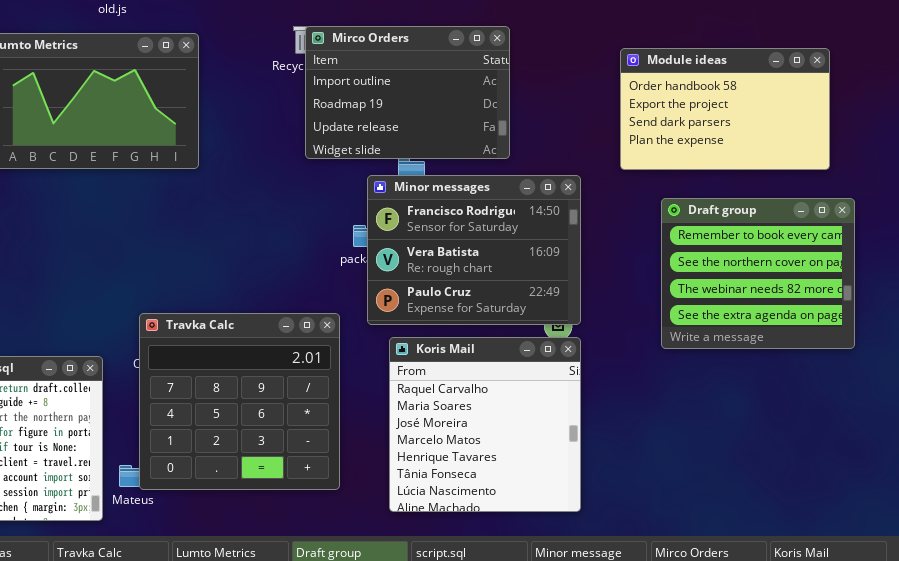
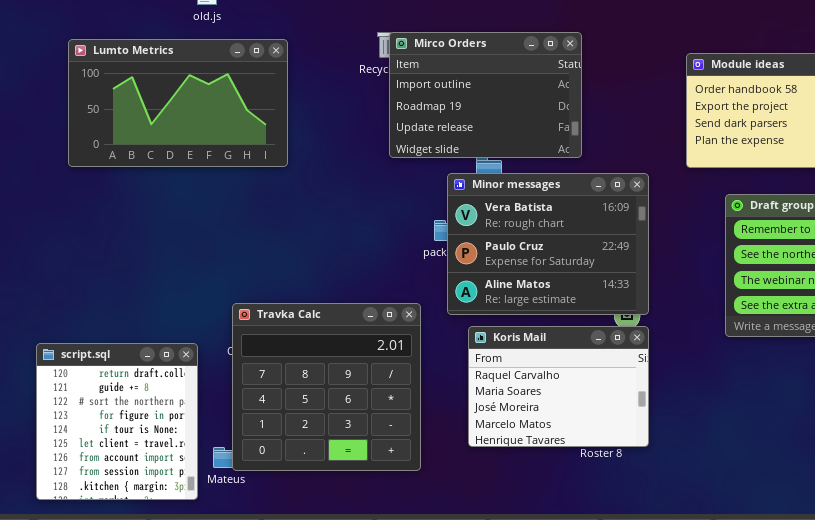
Minor messages: [367,175,581,325] -> [447,173,649,315], scrolled down 1 row
Koris Mail: [389,337,581,512] -> [468,326,649,447], resized

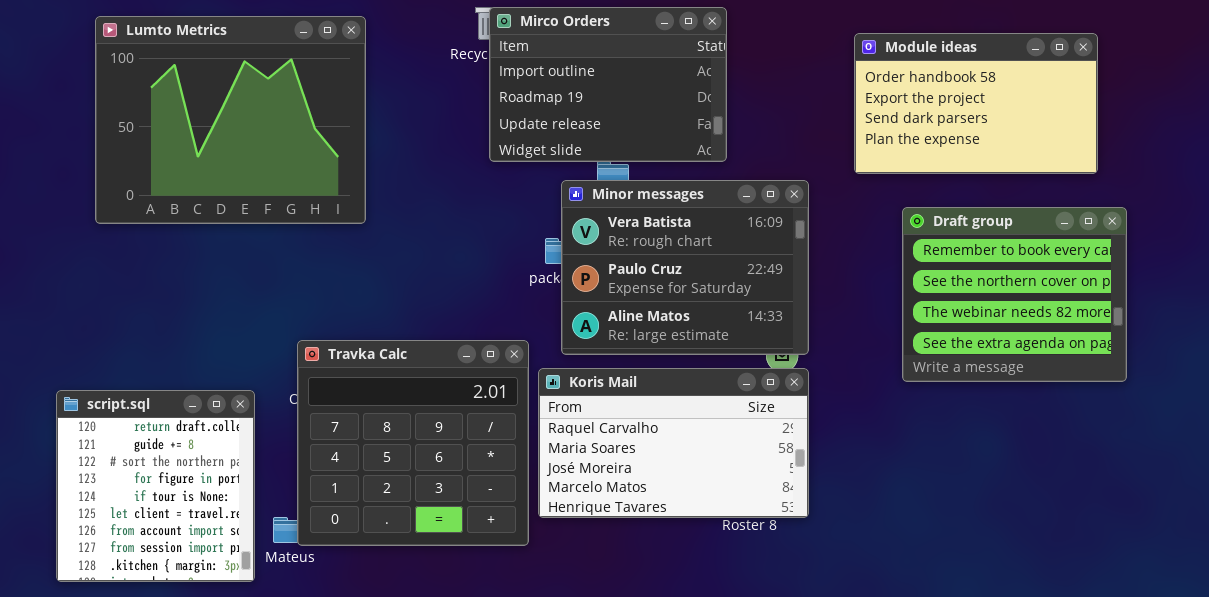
Lumto Metrics: [68,39,288,167] -> [95,16,366,224], resized
Koris Mail: [468,326,649,447] -> [538,368,809,518], resized

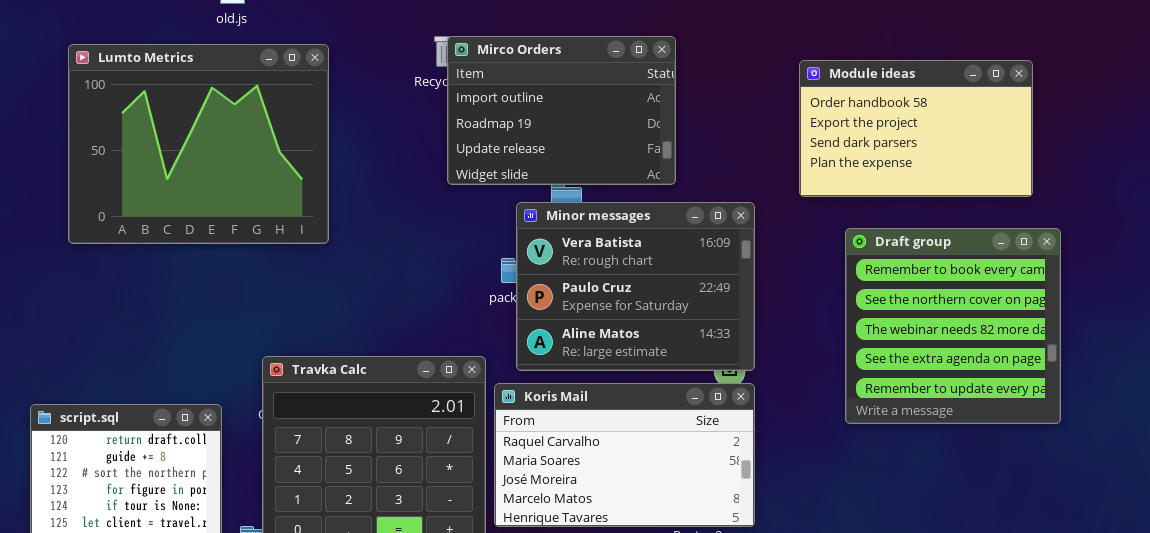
Draft group: [902,207,1127,382] -> [845,228,1061,424], resized

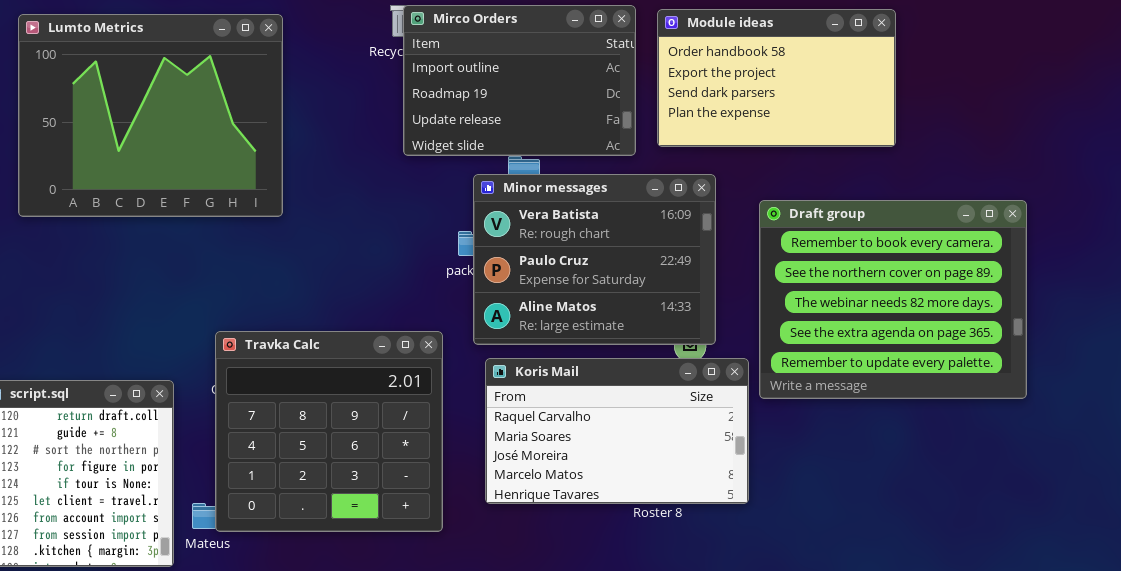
Module ideas: [799,60,1033,197] -> [657,9,896,147], moved
Draft group: [845,228,1061,424] -> [759,200,1027,399], resized
Koris Mail: [494,383,755,527] -> [485,358,749,504], moved

